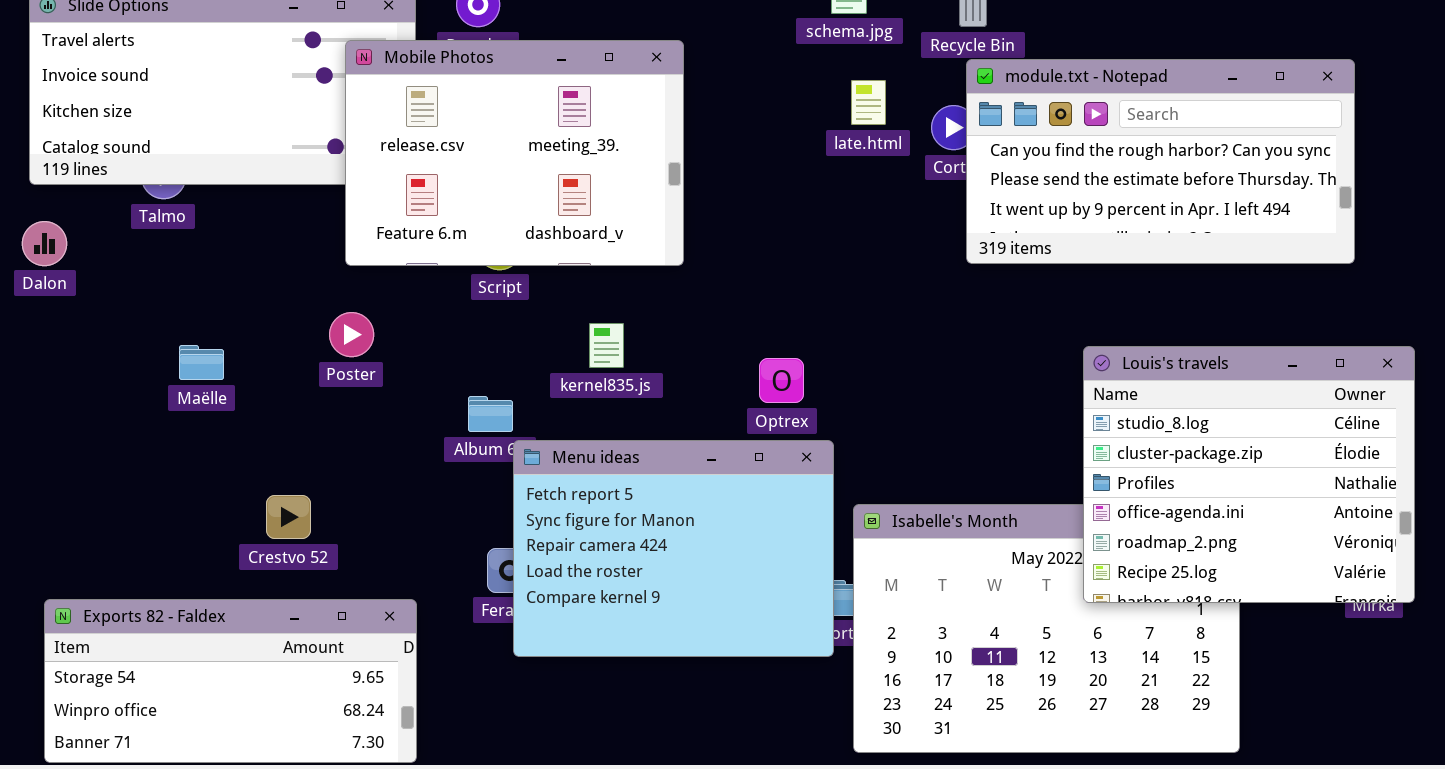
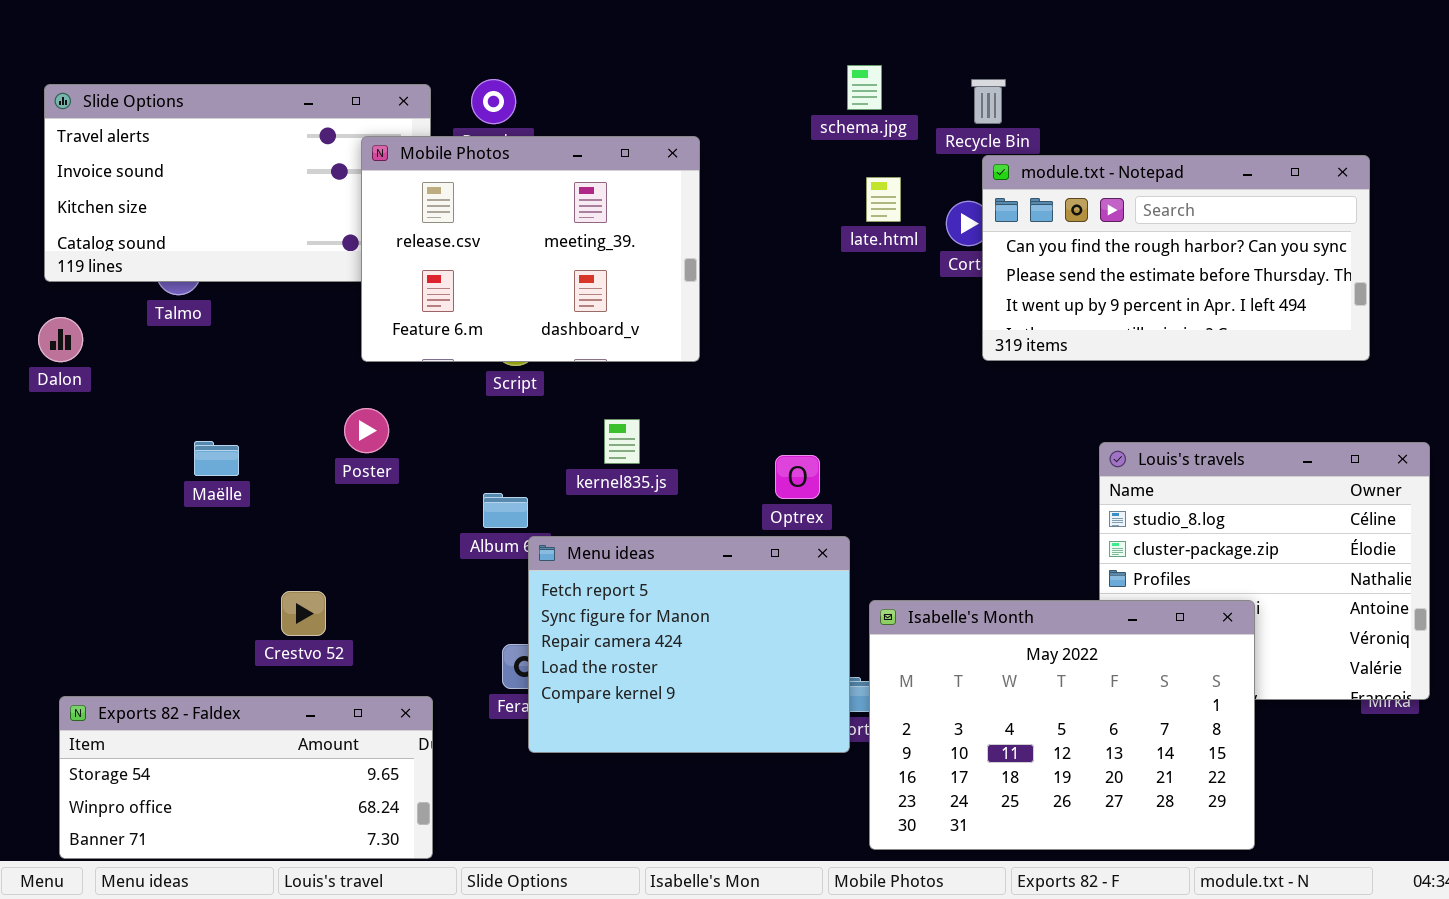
Isabelle's Month: [853,504,1240,753] -> [869,600,1255,850], raised

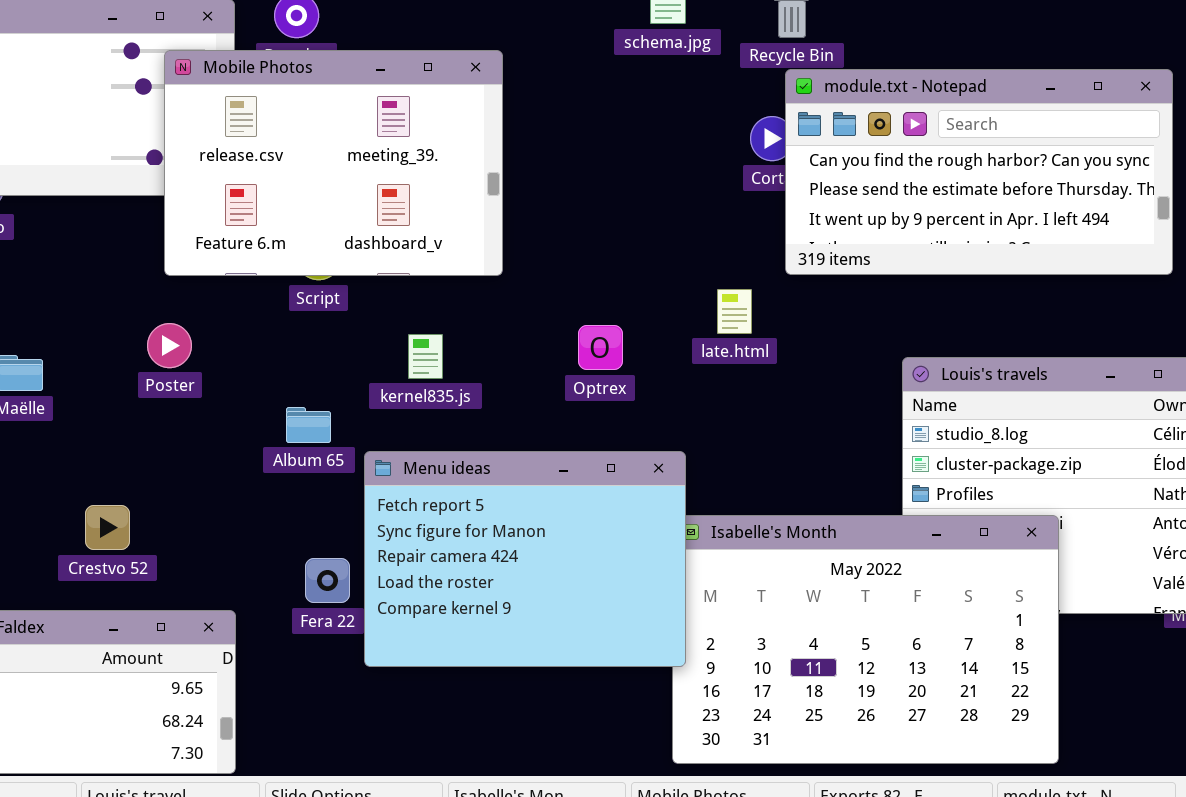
late.html: [866,177,901,222] -> [717,289,752,334], moved
Optrex: [775,455,820,499] -> [578,325,623,370], moved
Menu ideas: [528,536,850,753] -> [364,451,686,667], moved

